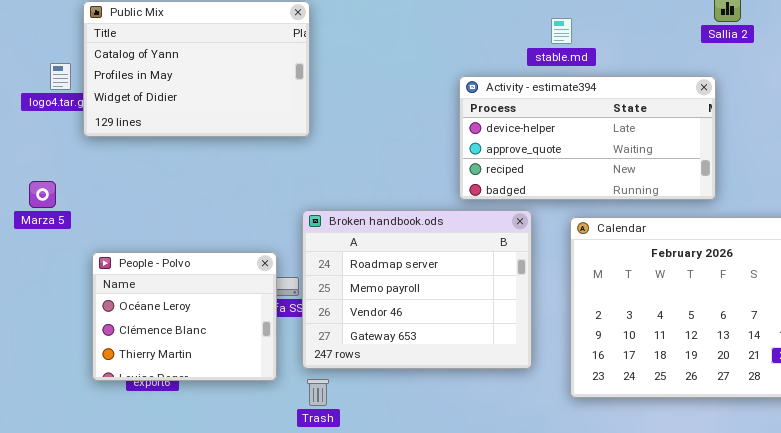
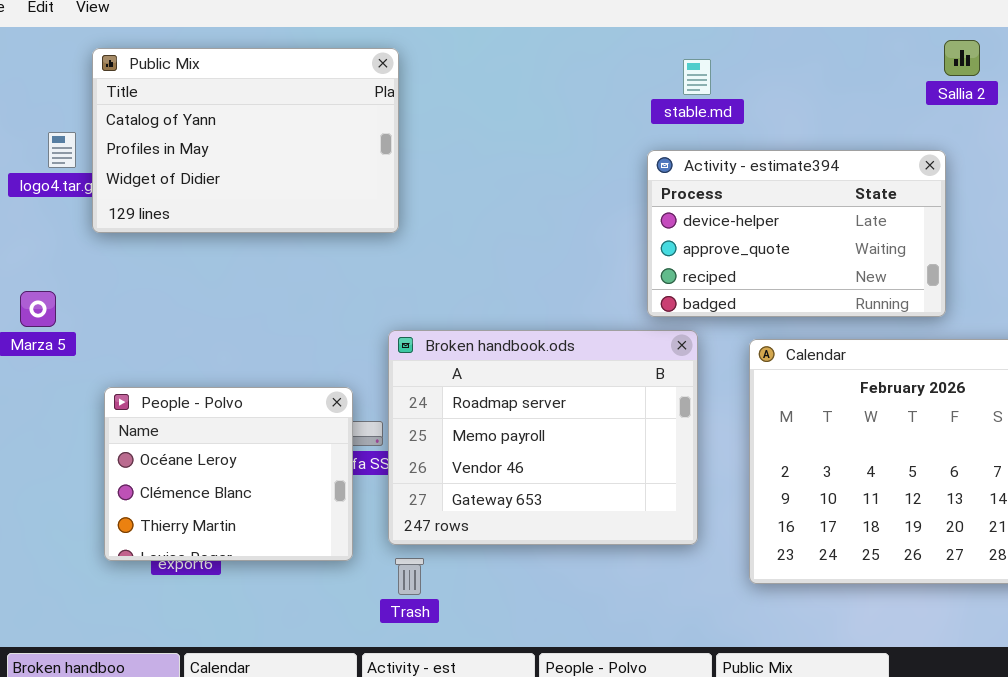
stable.md: [551,18,572,44] -> [683,59,711,95], moved
Activity - estimate394: [459,76,716,200] -> [647,150,946,317], resized

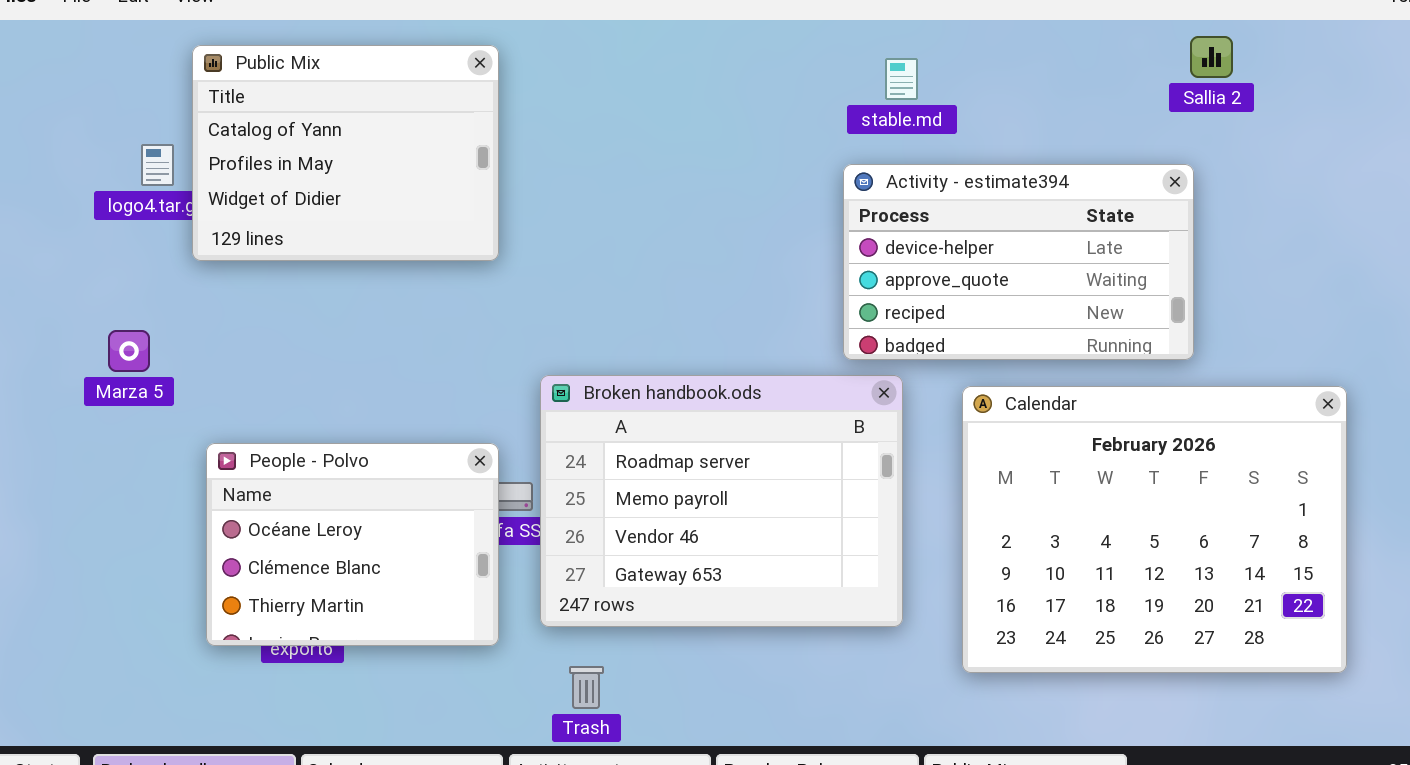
Public Mix: [92,48,399,233] -> [192,45,499,261], resized
Trash: [395,558,424,595] -> [569,666,604,709], moved

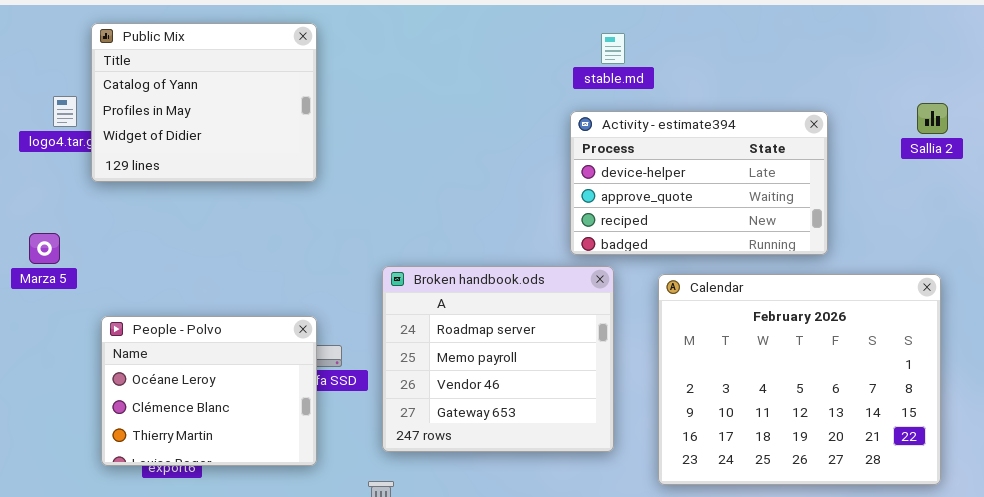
Sallia 2: [1190,36,1233,78] -> [917,103,948,134], moved
Broken handbook.ods: [540,375,903,627] -> [382,266,614,452], resized

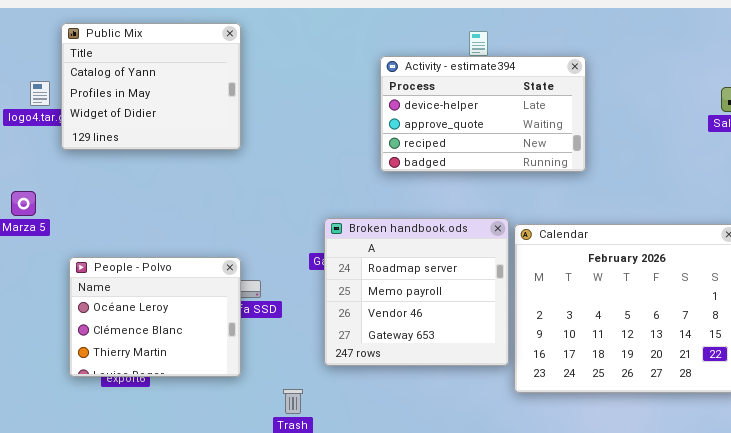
Activity - estimate394: [570,111,828,255] -> [380,56,586,172], moved
Broken handbook.ods: [382,266,614,452] -> [324,218,509,366], moved

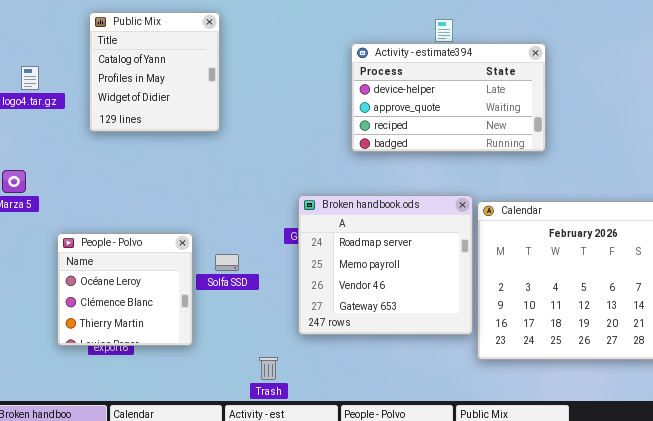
Public Mix: [61,23,241,150] -> [89,12,220,132], resized
People - Polvo: [69,257,241,377] -> [57,233,193,346], resized

